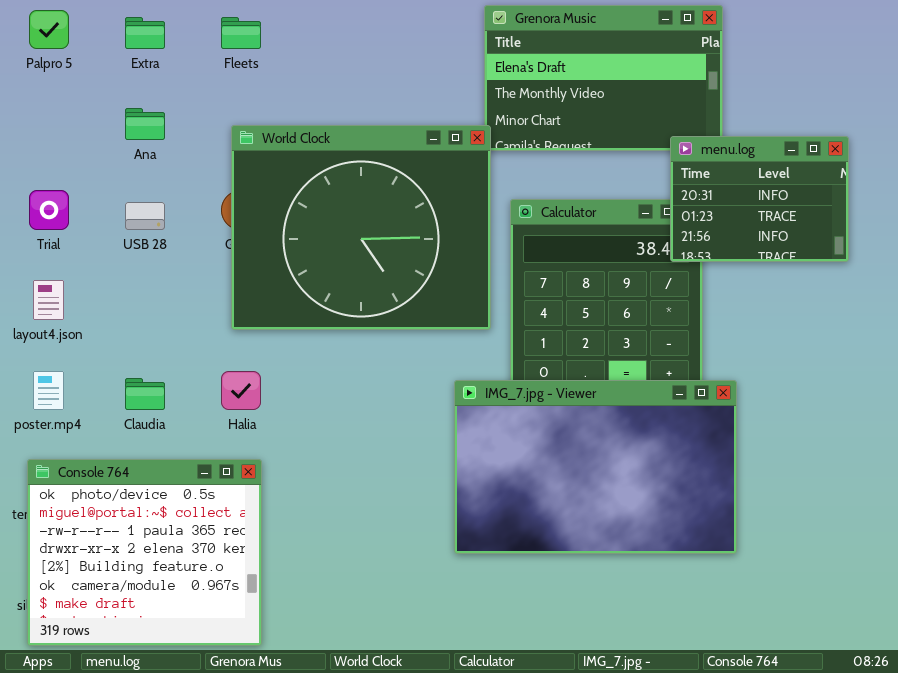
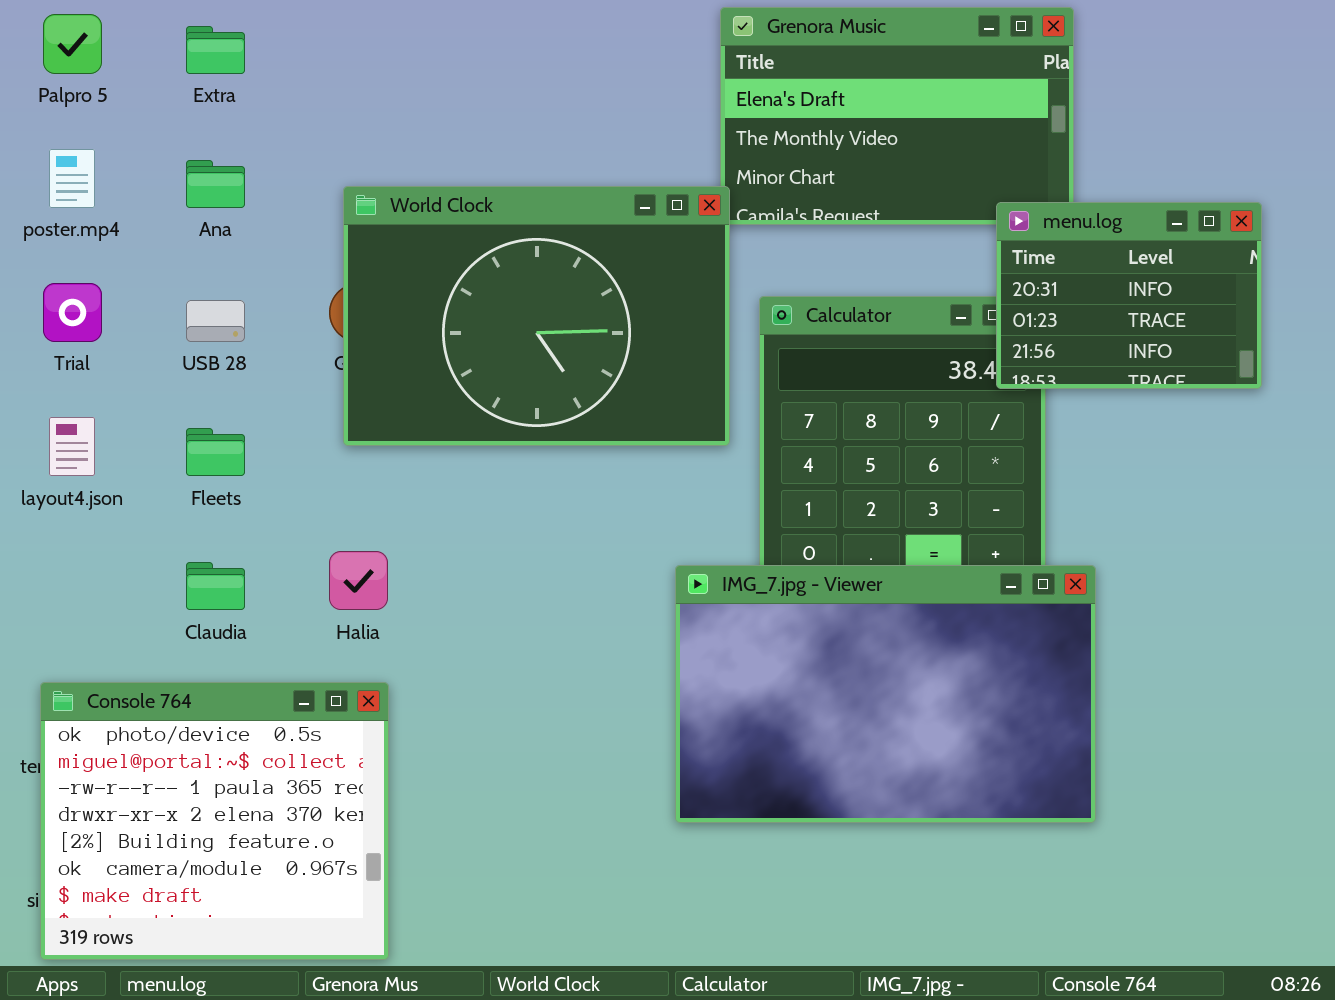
Fleets: [221,17,261,49] -> [186,428,245,476], moved
World Clock: [231,125,491,330] -> [343,186,730,446], resized
poster.mp4: [33,371,64,410] -> [49,149,95,208], moved

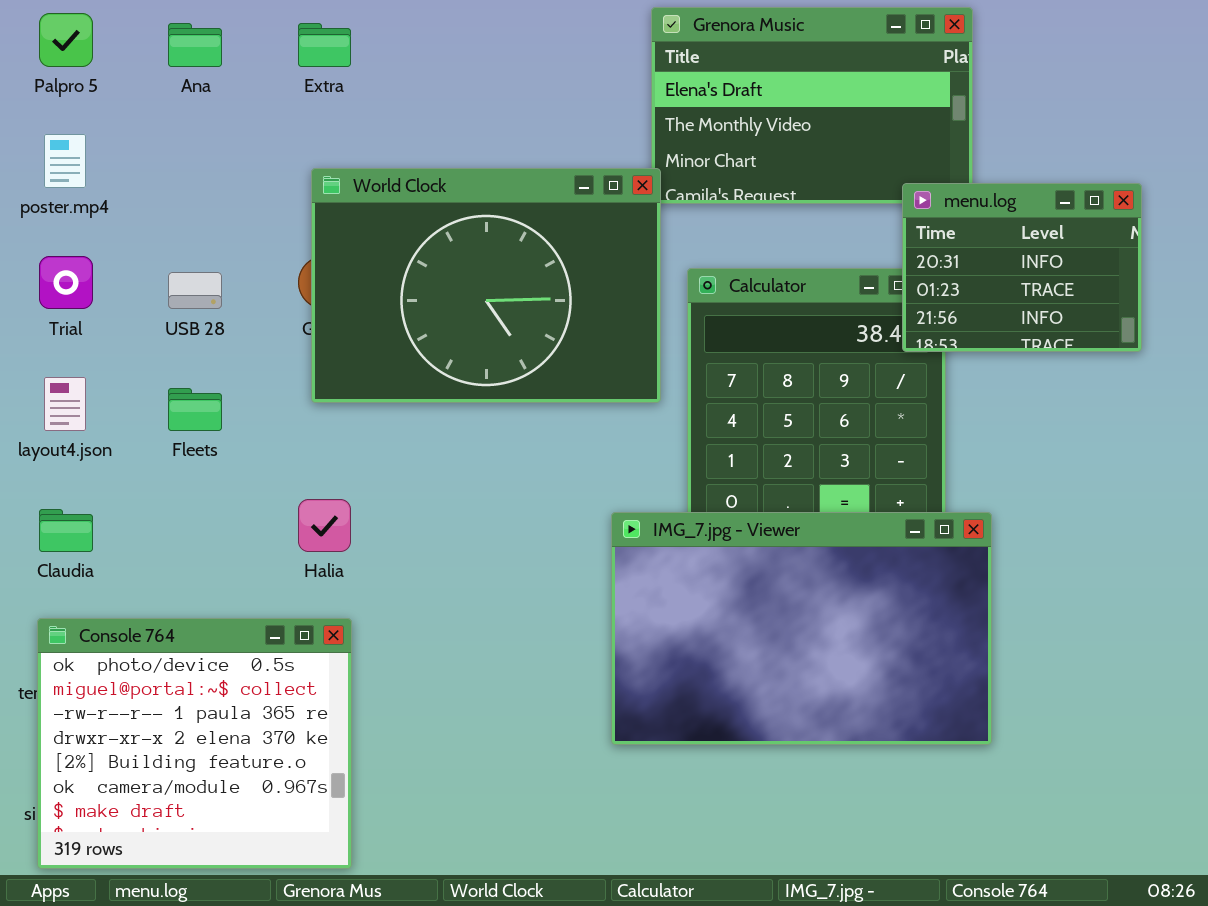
Extra: [186,26,245,74] -> [298,23,351,67], moved
Ana: [186,160,245,208] -> [168,23,222,67], moved
Claudia: [186,562,245,610] -> [39,509,93,552], moved

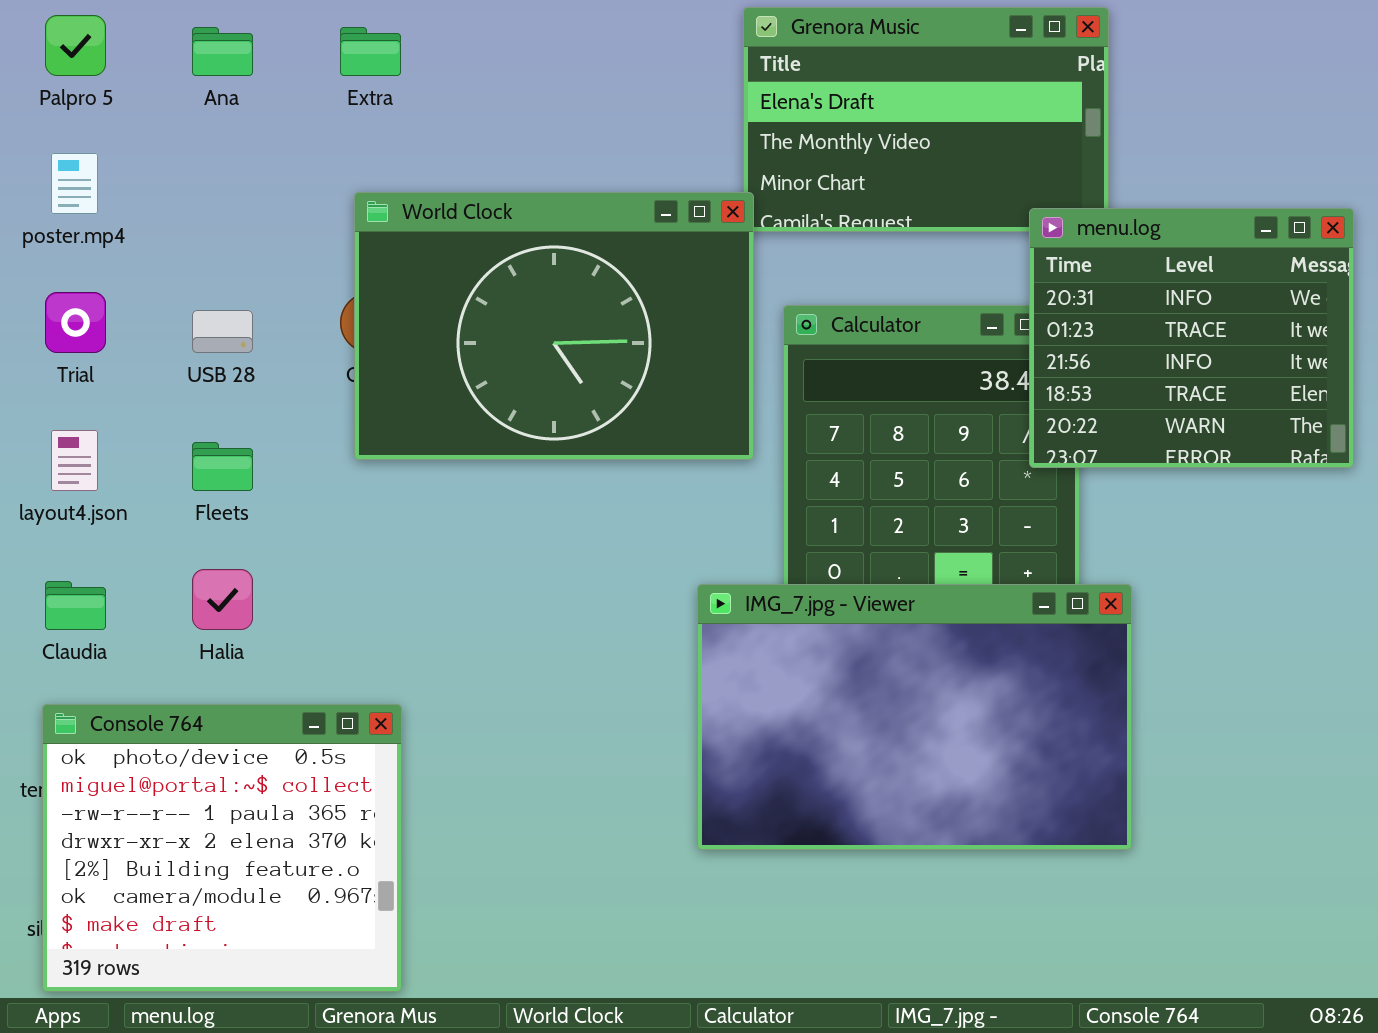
menu.log: [902,183,1142,352] -> [1029,208,1354,468], resized
Halia: [298,499,351,552] -> [192,569,253,630], moved

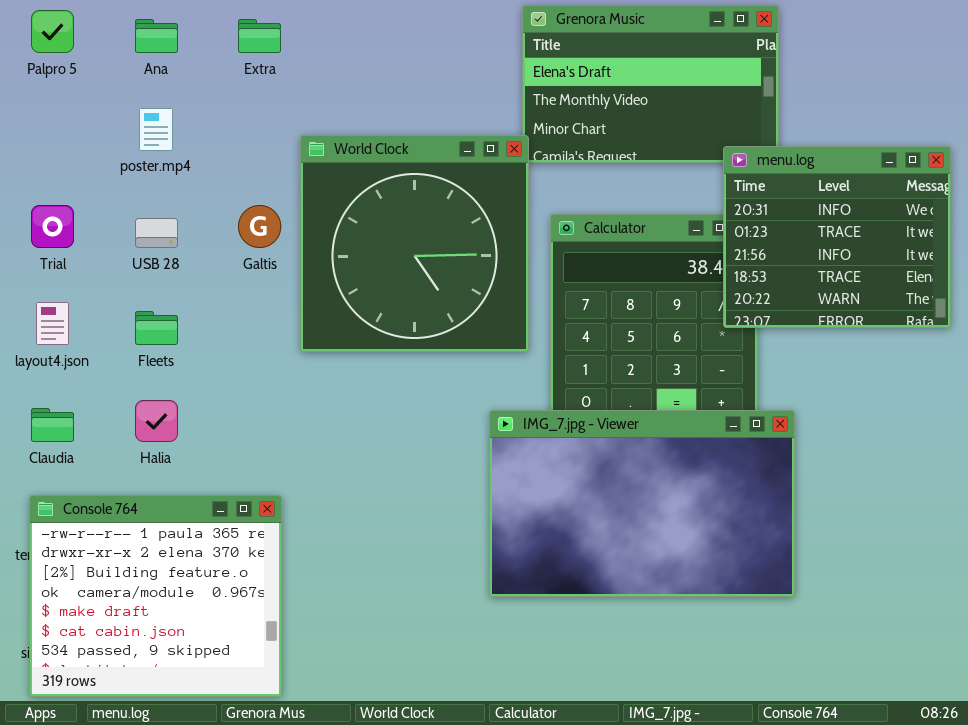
poster.mp4: [51,153,98,214] -> [139,108,173,151], moved
World Clock: [354,192,754,460] -> [300,135,529,352], resized
Console 764: [42,704,402,992] -> [29,495,282,697], scrolled down 2 rows

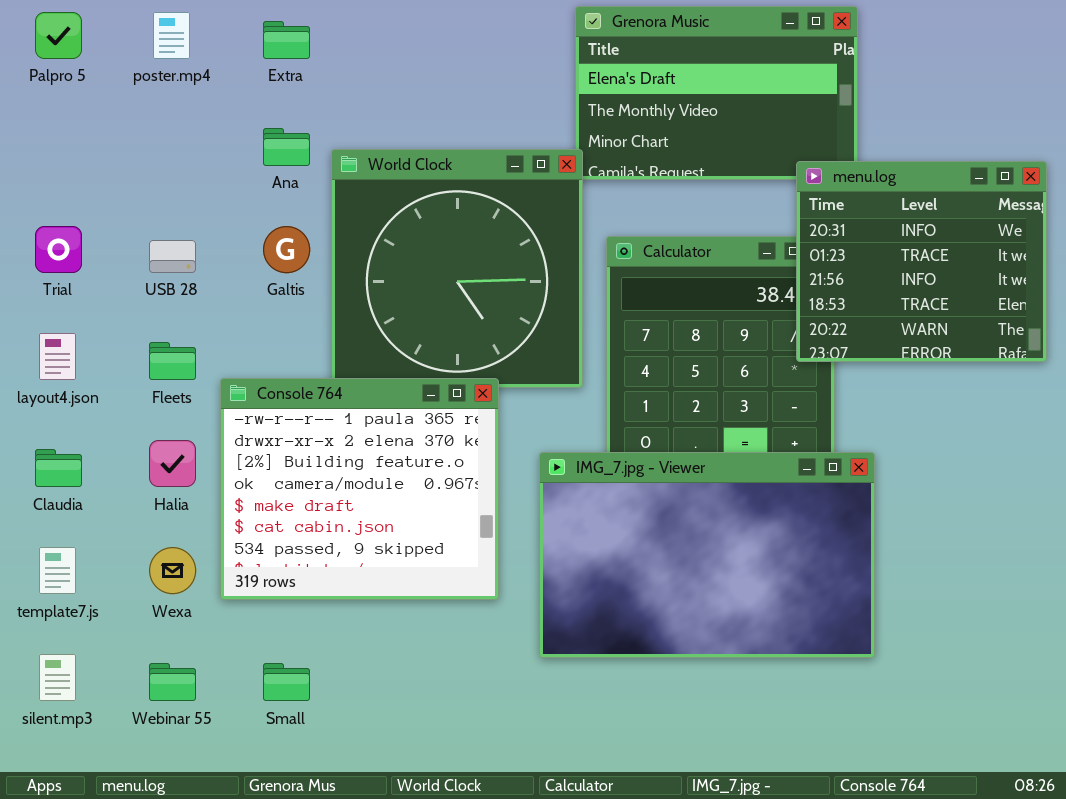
Ana: [135,19,178,53] -> [263,128,310,166], moved
poster.mp4: [139,108,173,151] -> [153,12,190,59], moved
Console 764: [29,495,282,697] -> [220,378,499,600], moved

